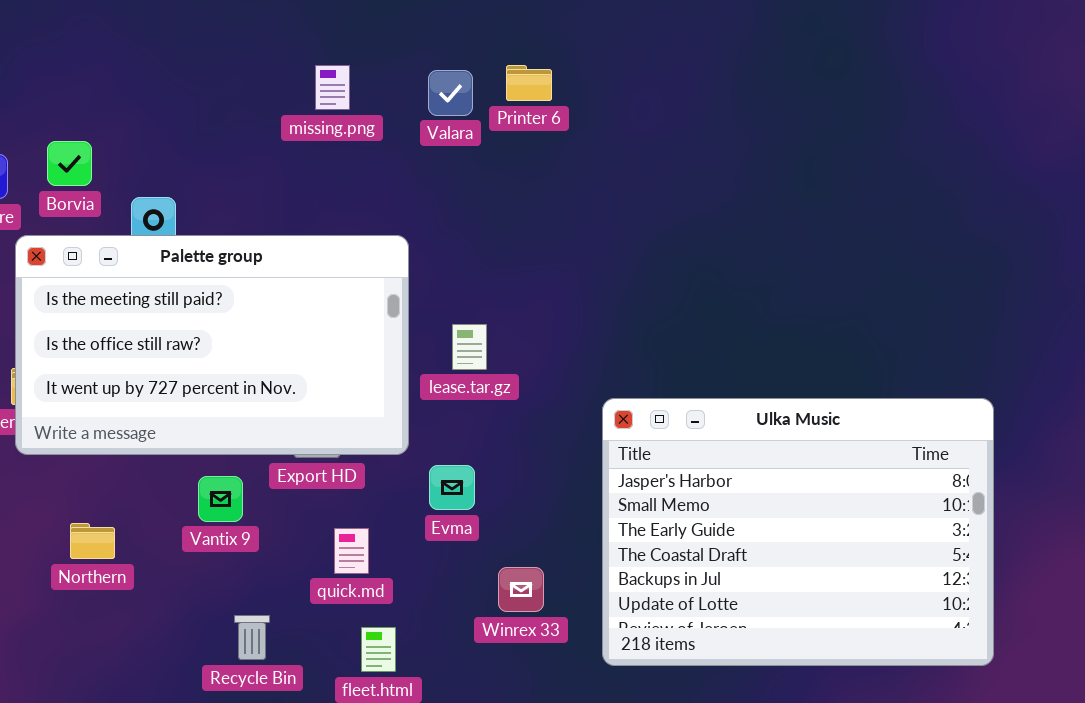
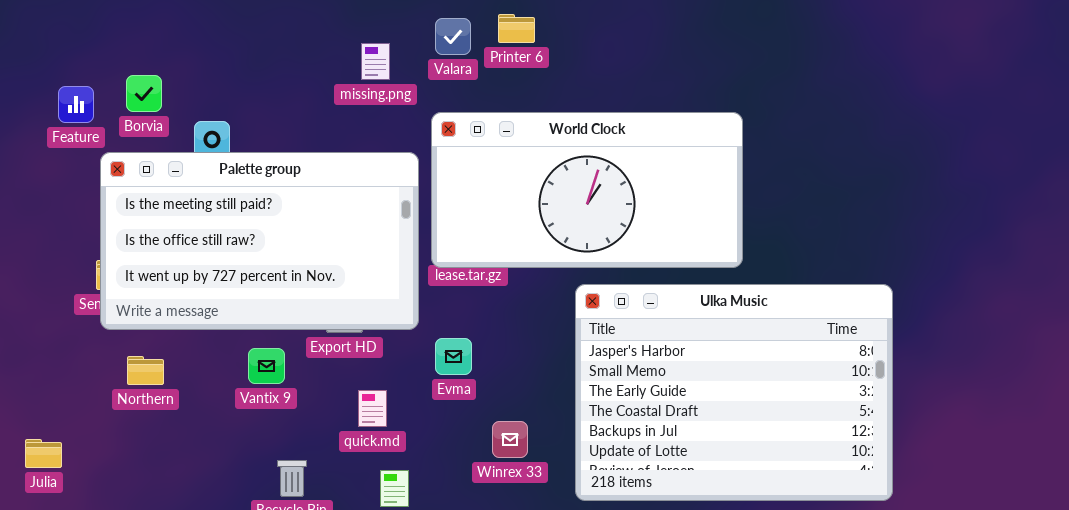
missing.png: [315,65,350,110] -> [361,43,390,80], moved
World Clock: none -> [431,112,743,268], opened
Northern: [70,523,115,559] -> [127,356,164,385], moved

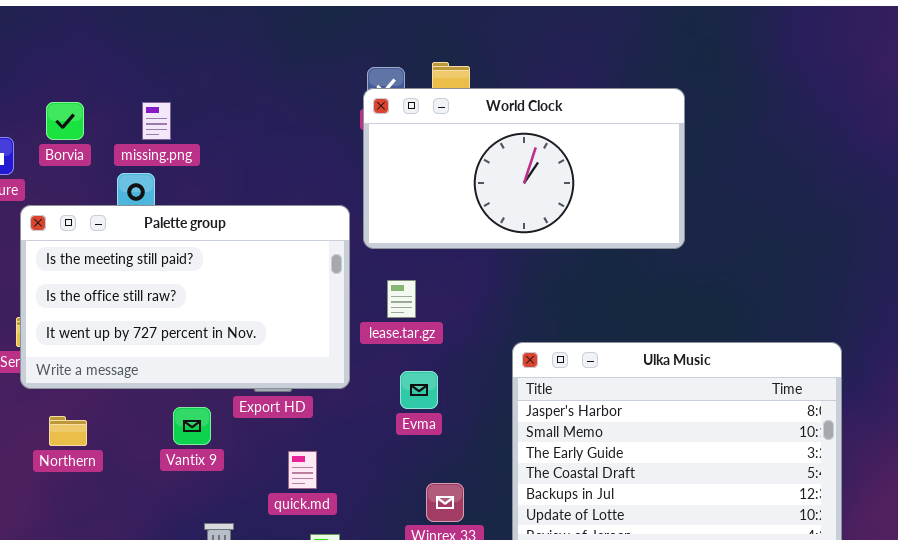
missing.png: [361,43,390,80] -> [142,102,171,140], moved
Borvia: [126,75,162,112] -> [46,102,84,140], moved
World Clock: [431,112,743,268] -> [363,88,685,249], moved
Evma: [435,338,472,375] -> [400,371,438,409], moved

